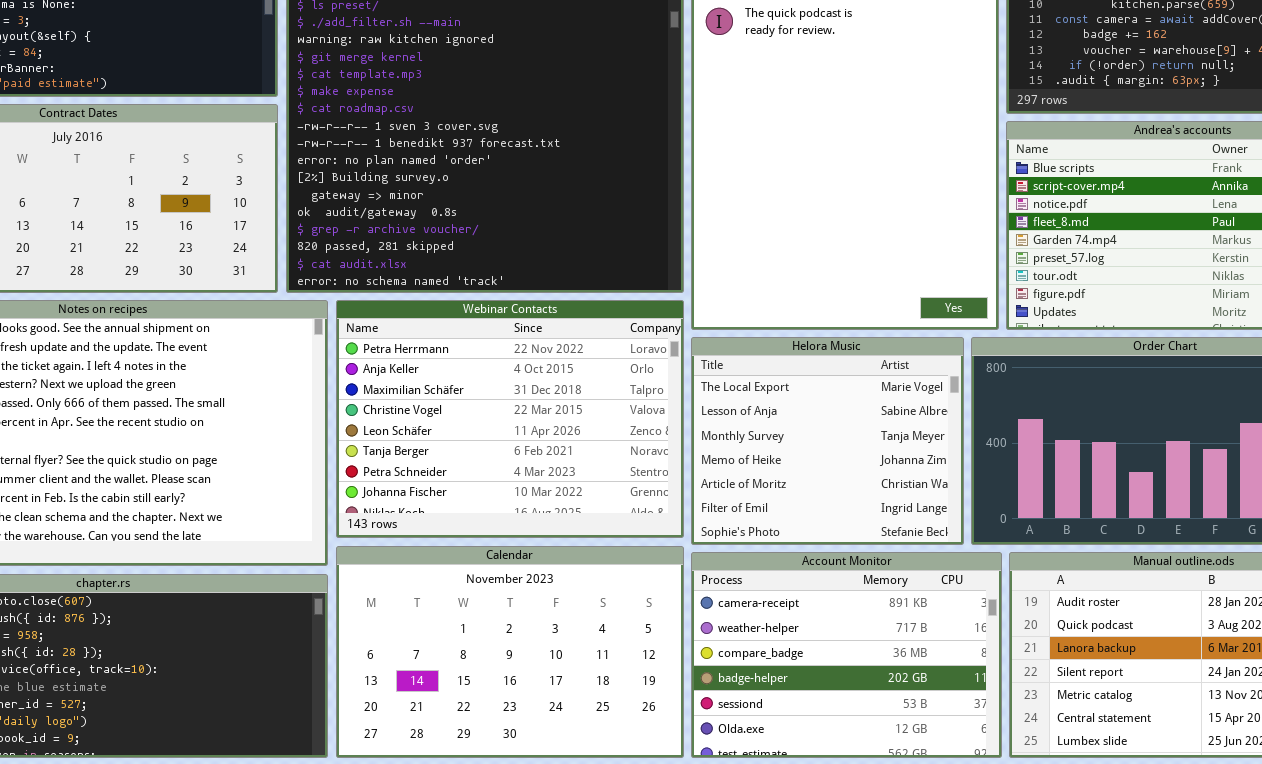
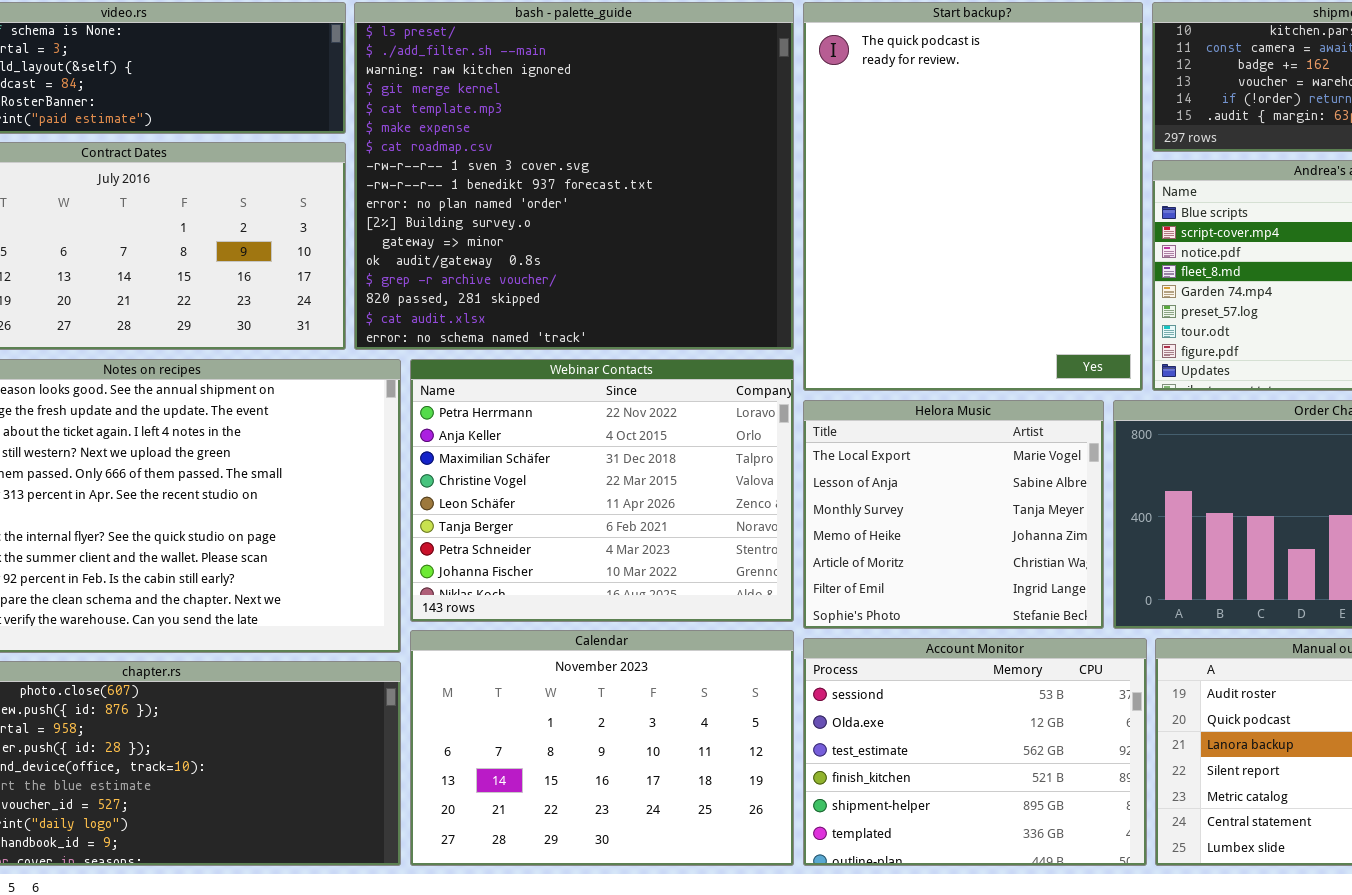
Account Monitor: [691,552,1002,758] -> [803,638,1147,866], scrolled down 4 rows

